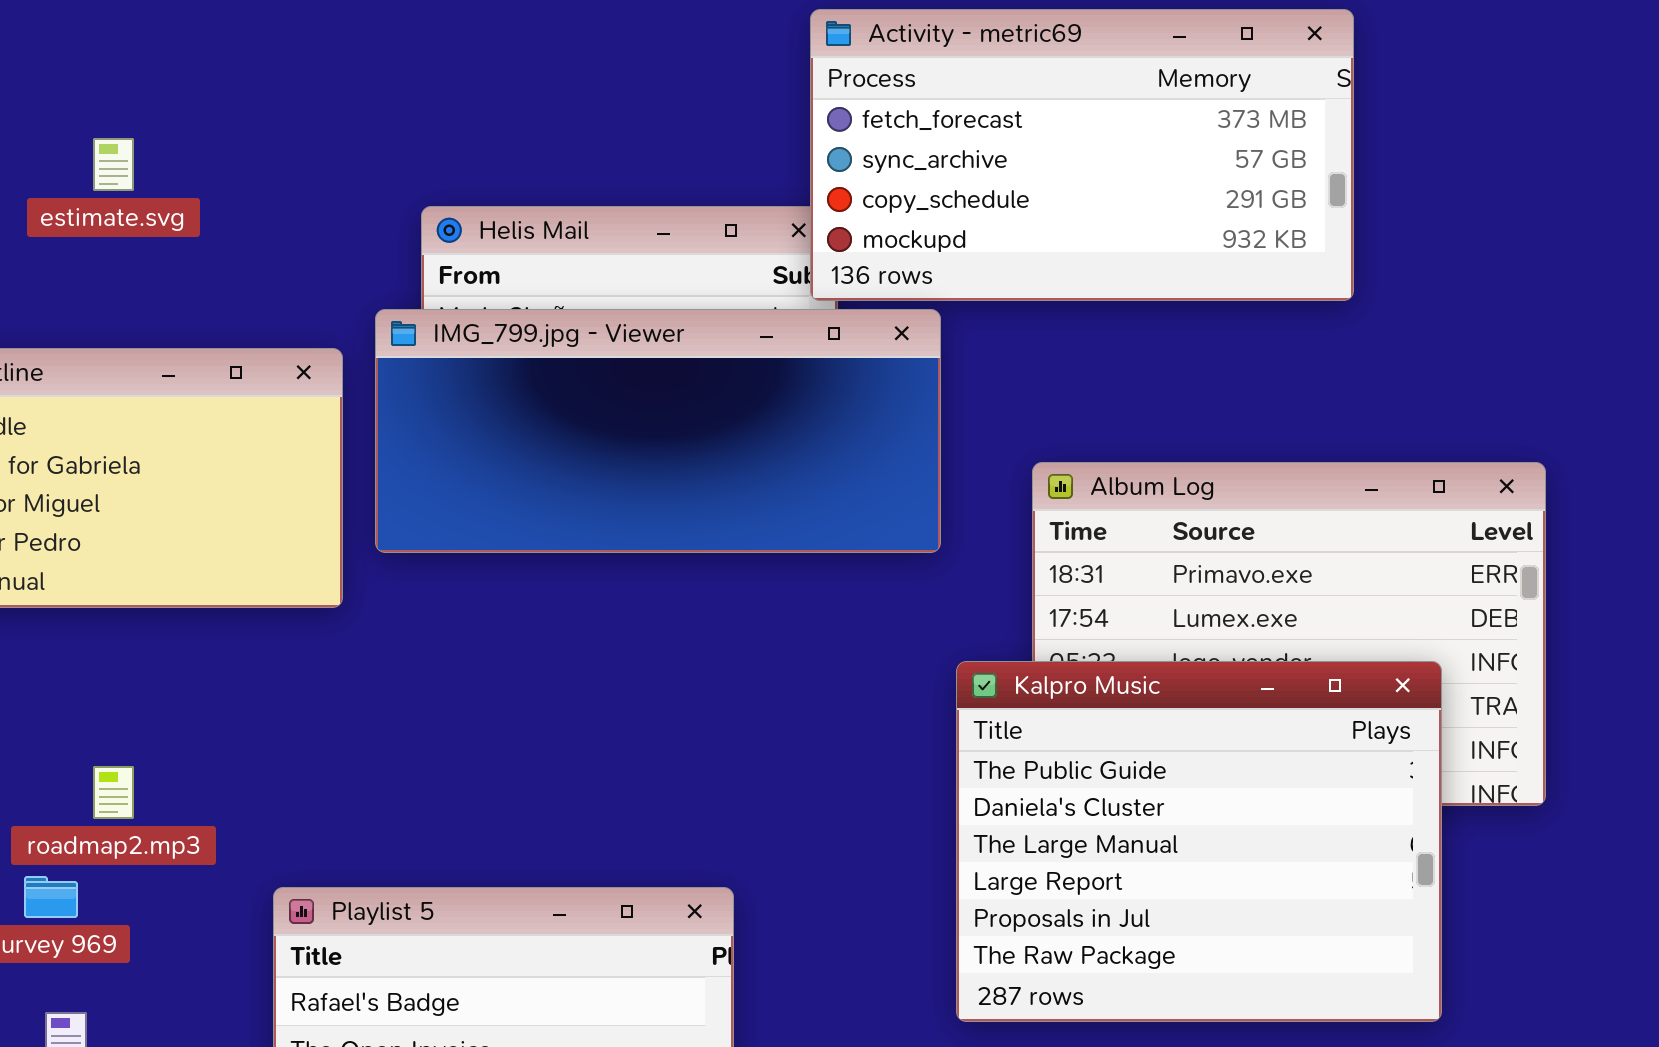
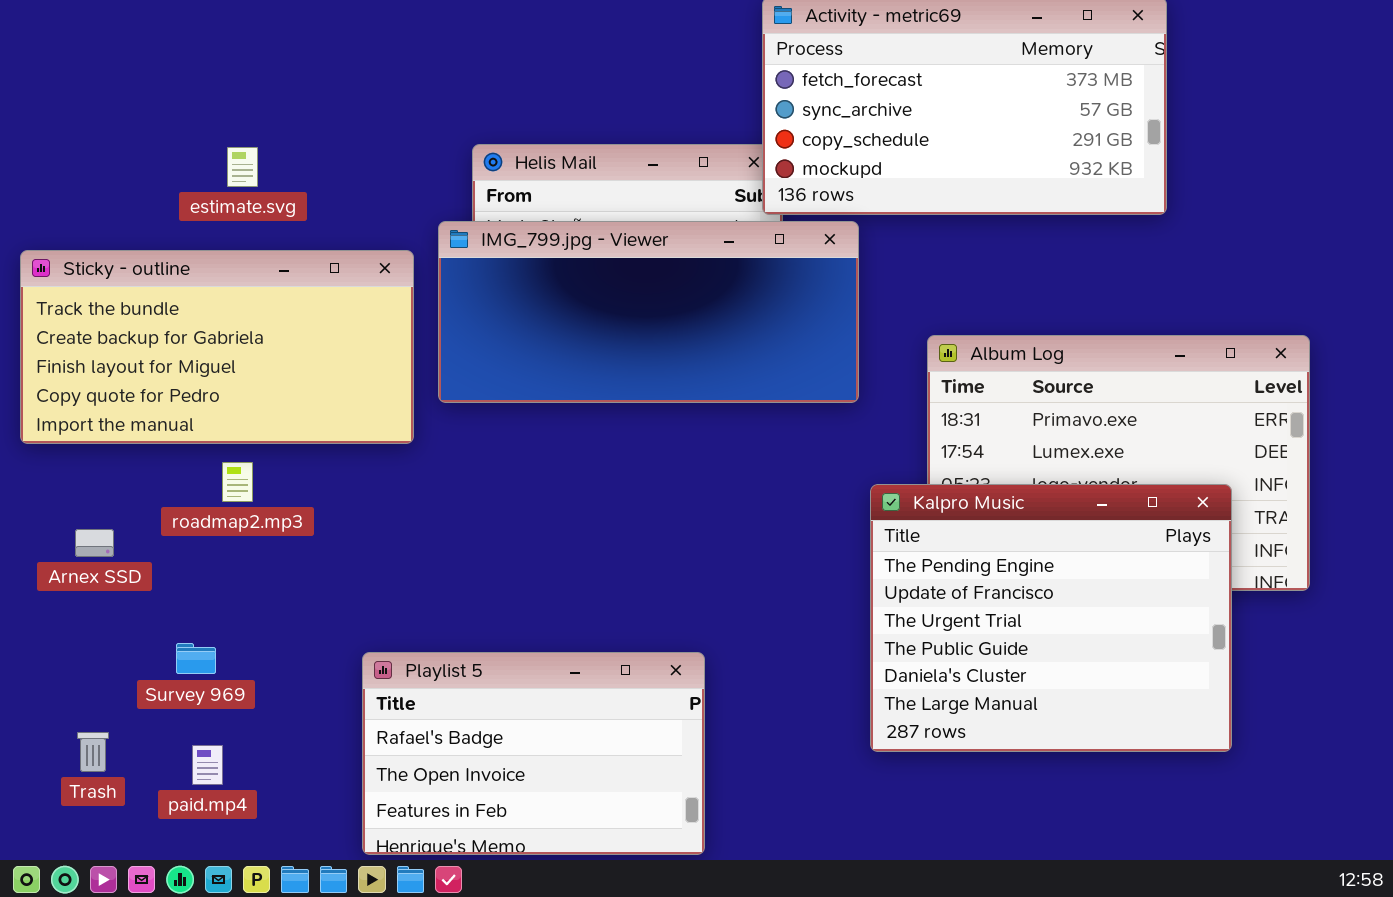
estimate.svg: [93,138,134,191] -> [227,147,258,187], moved
Kalpro Music: [956,661,1442,1022] -> [870,484,1232,752], scrolled up 3 rows
roadmap2.mp3: [93,766,134,819] -> [222,462,253,502], moved

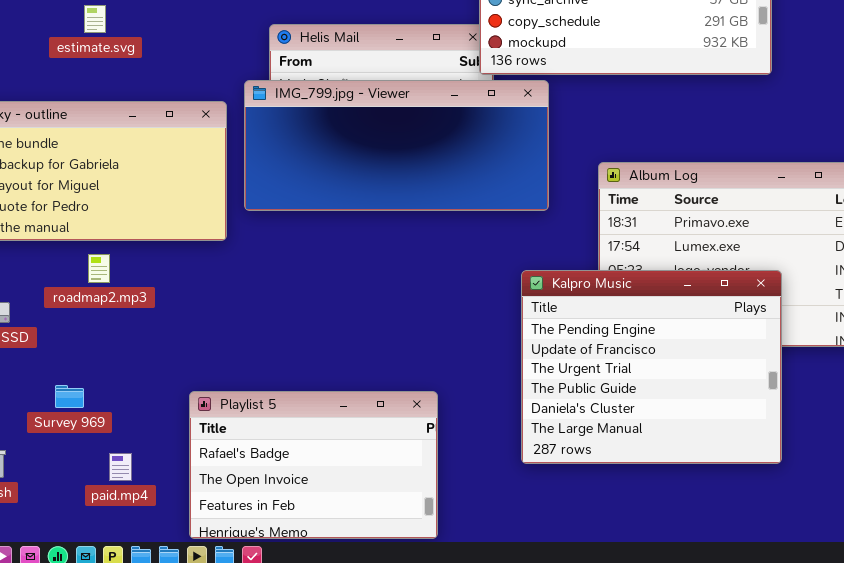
estimate.svg: [227,147,258,187] -> [84,5,106,33], moved
Kalpro Music: [870,484,1232,752] -> [521,270,782,464], moved
paid.mp4: [192,745,223,785] -> [109,453,132,481], moved

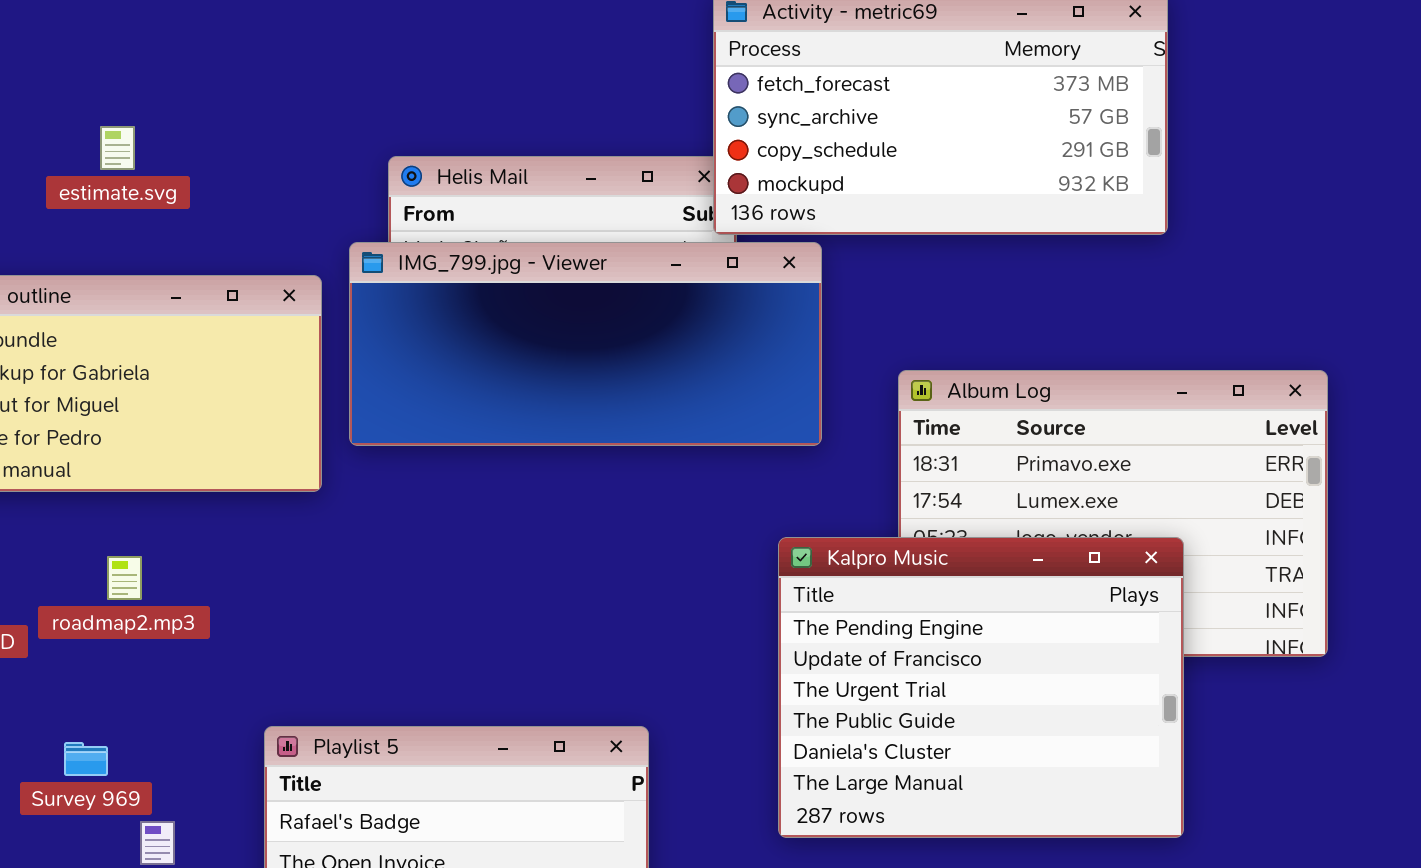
roadmap2.mp3: [88,254,110,283] -> [107,556,142,600], moved
Survey 969: [55,385,84,408] -> [64,742,108,776], moved

